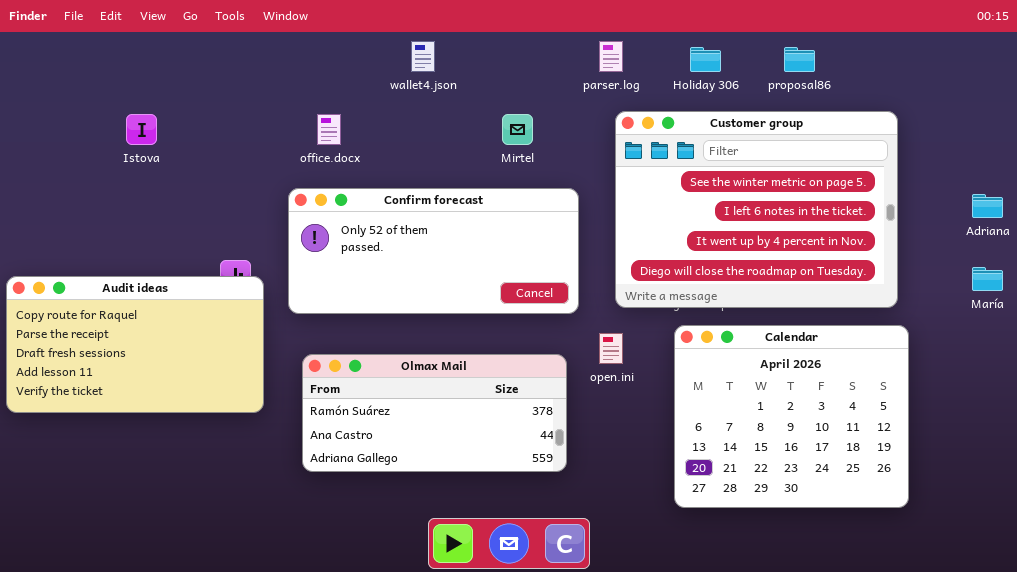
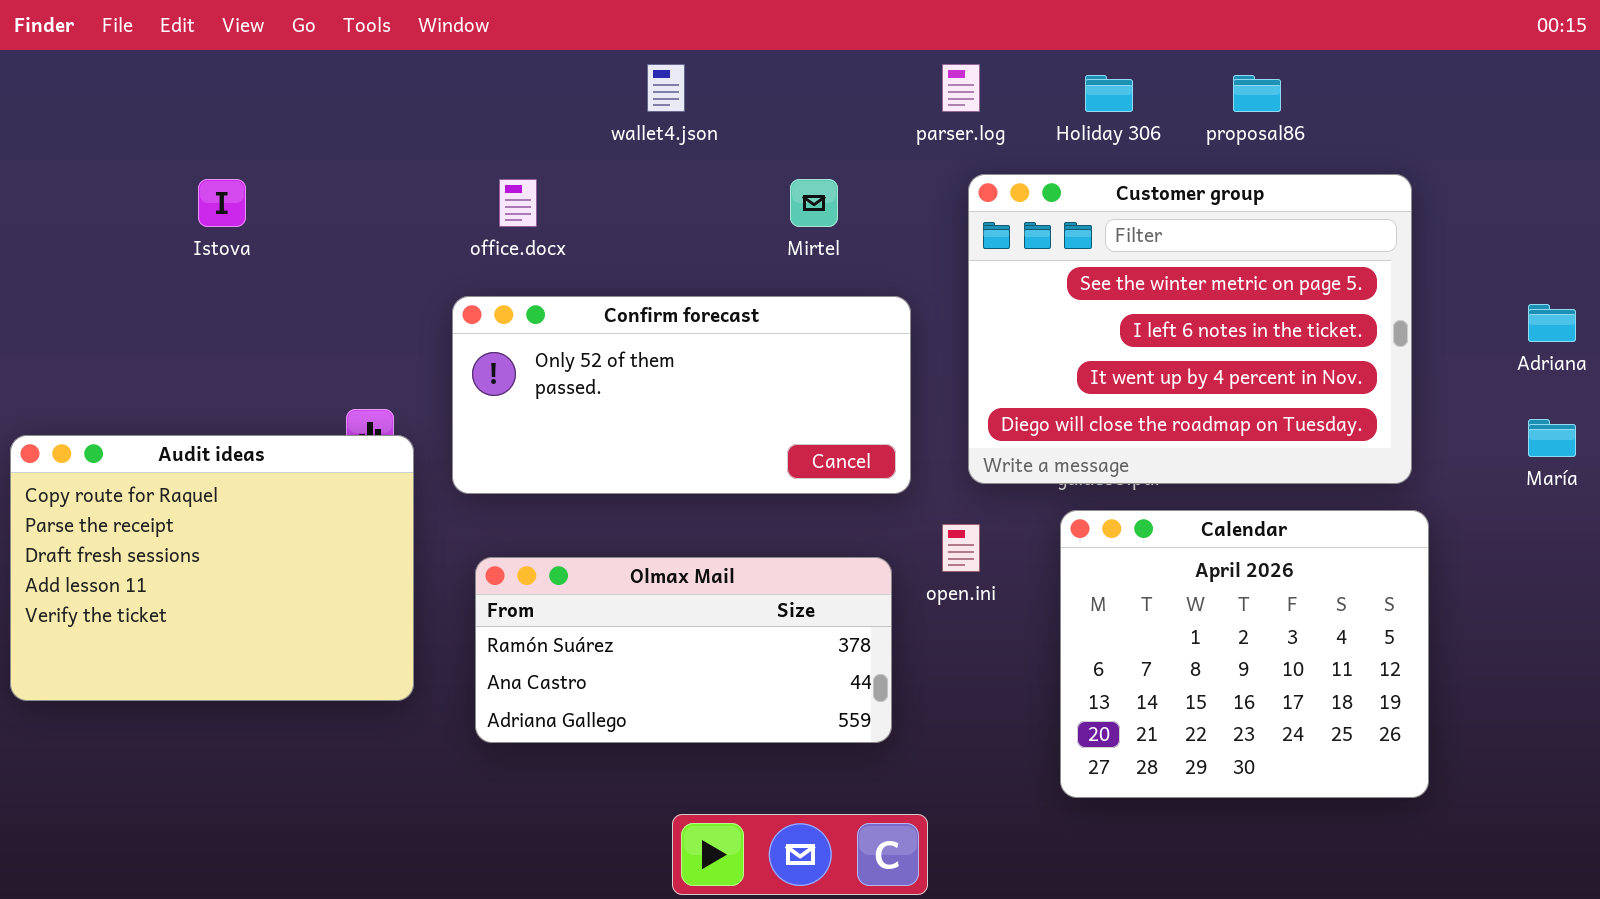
Audit ideas: [6,276,264,413] -> [10,435,414,701], resized

